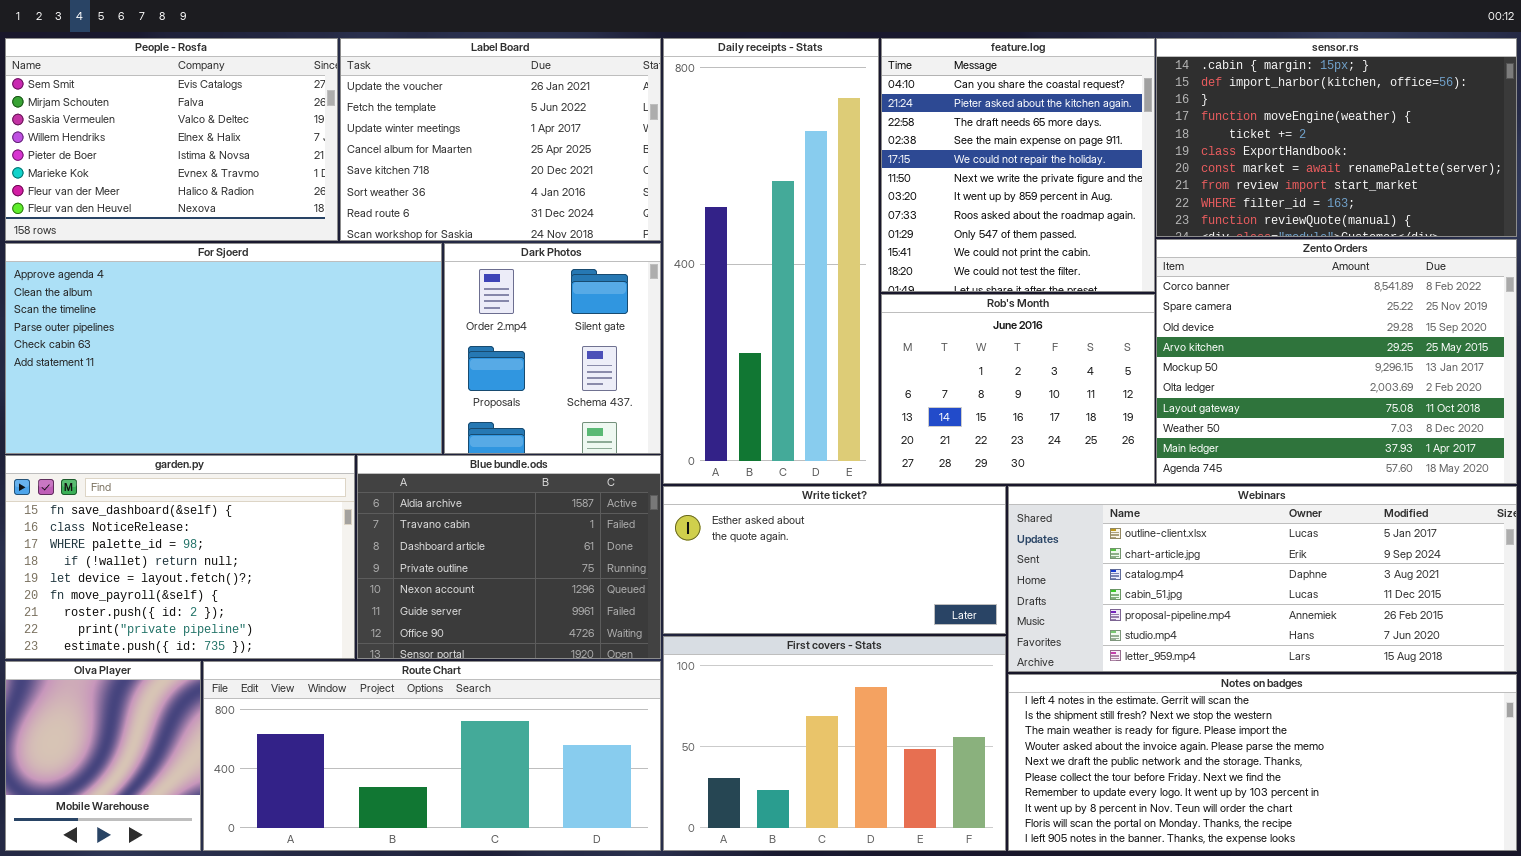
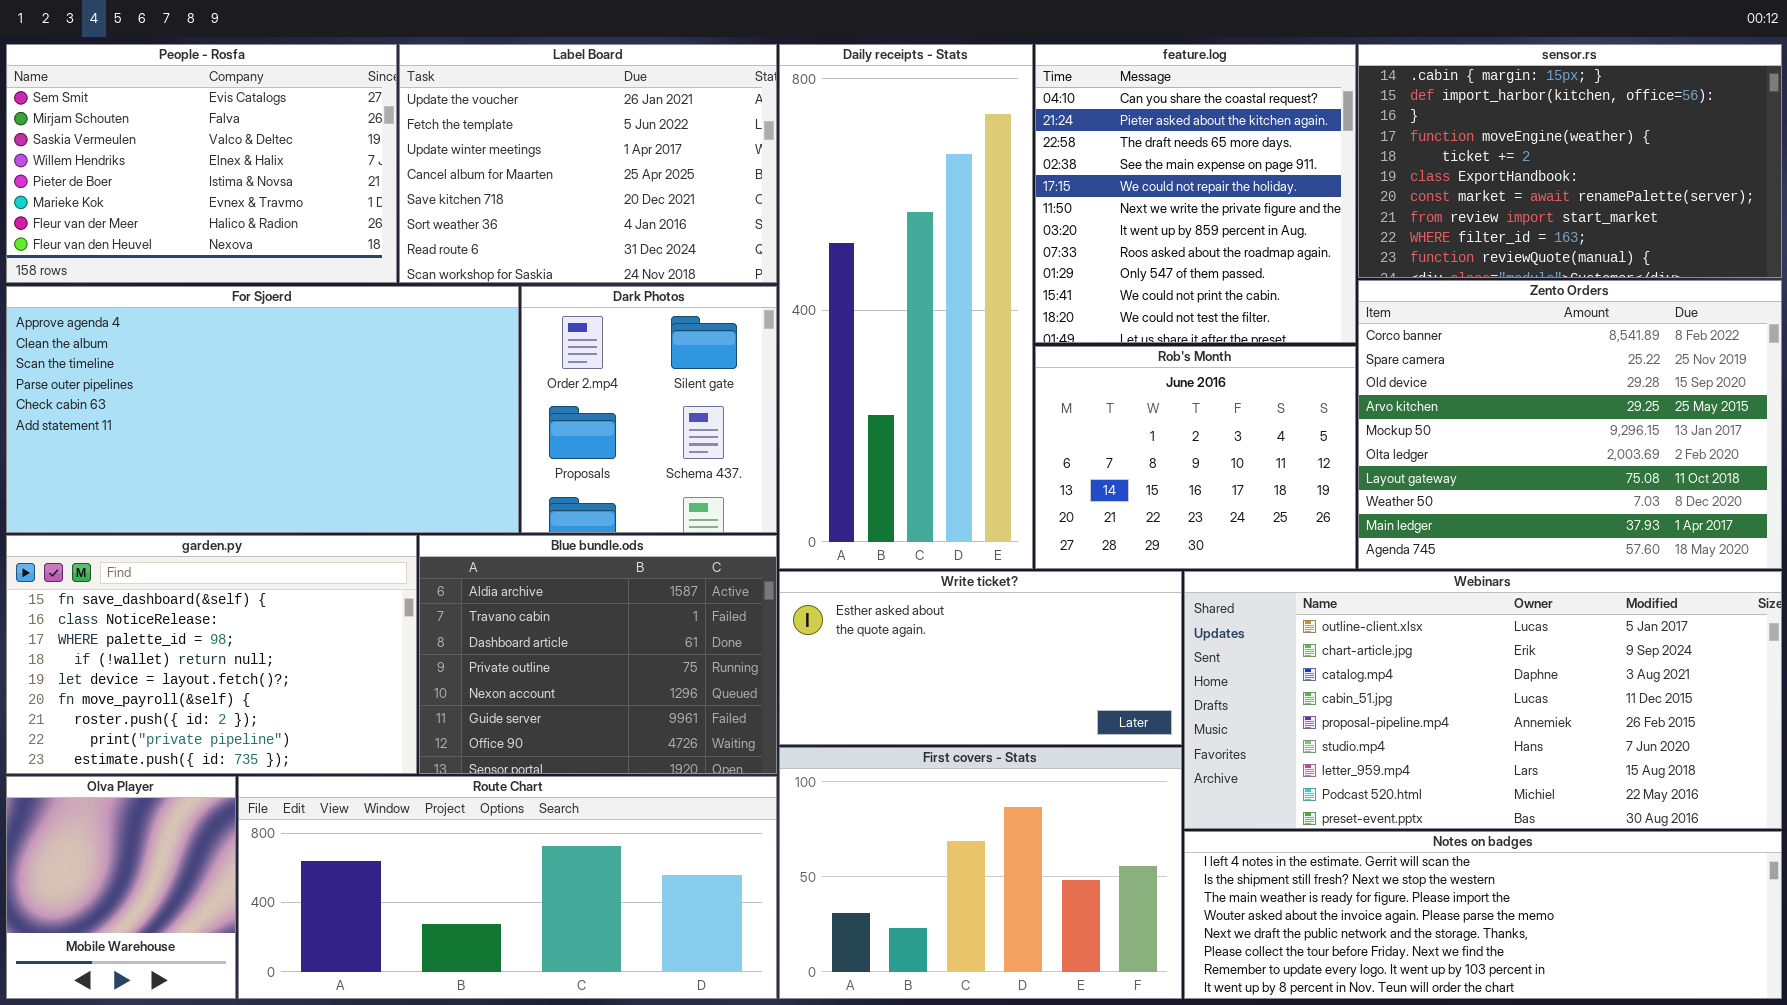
Webinars: [1008,486,1517,672] -> [1184,571,1782,829], resized
Notes on badges: [1008,674,1517,851] -> [1184,831,1782,999], resized

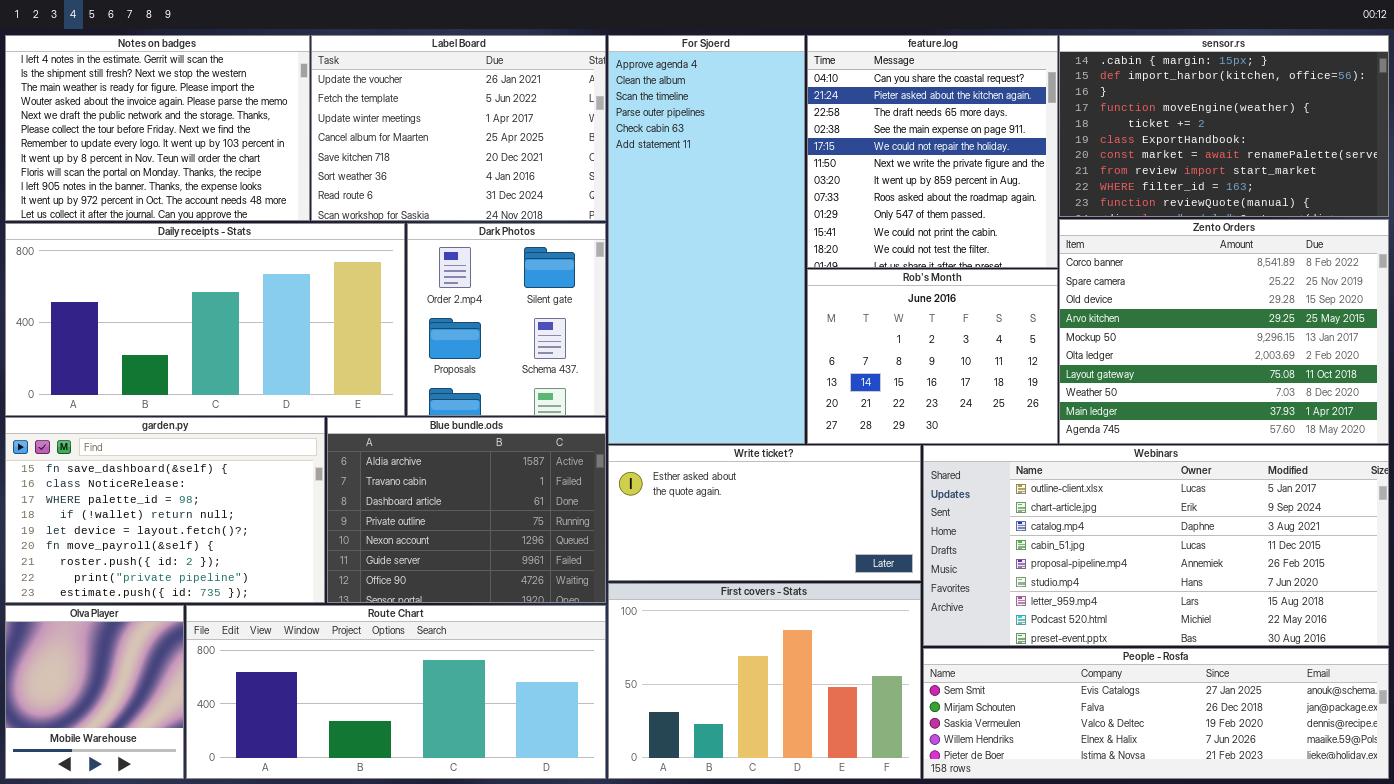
People - Rosfa: [6,44,397,283] -> [923,648,1389,779], moved, resized
Daily receipts - Stats: [779,44,1033,569] -> [5,223,405,416], moved, resized
For Sjoerd: [6,286,519,533] -> [608,35,805,444], moved, resized
Notes on badges: [1184,831,1782,999] -> [5,35,310,221], moved, resized

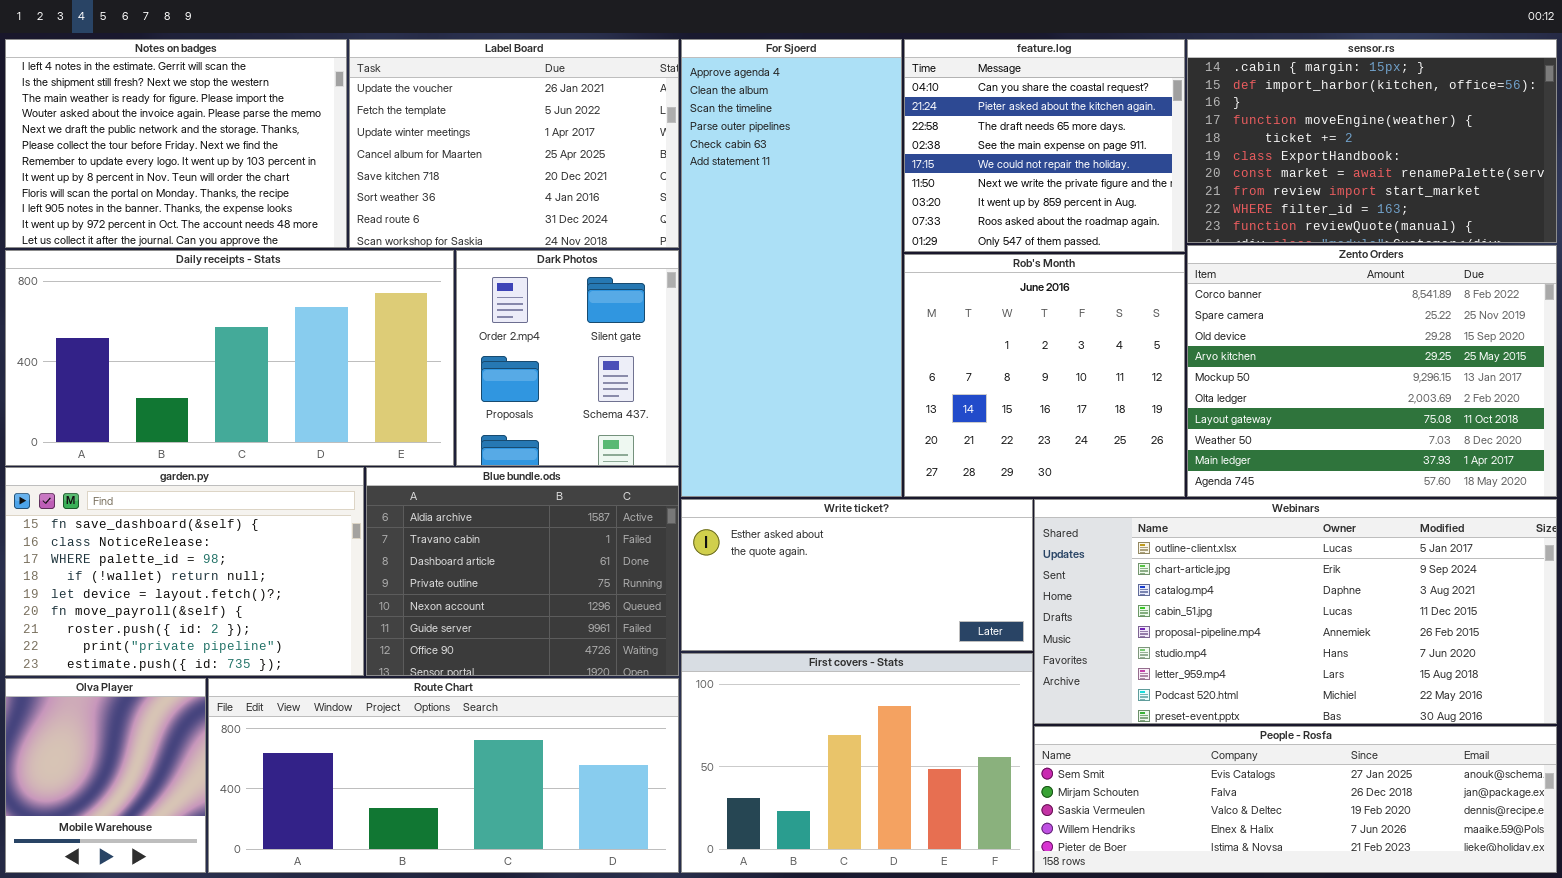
feature.log: [807,35,1058,268] -> [904,39,1185,252], resized
Rob's Month: [807,269,1058,444] -> [904,254,1185,497], resized

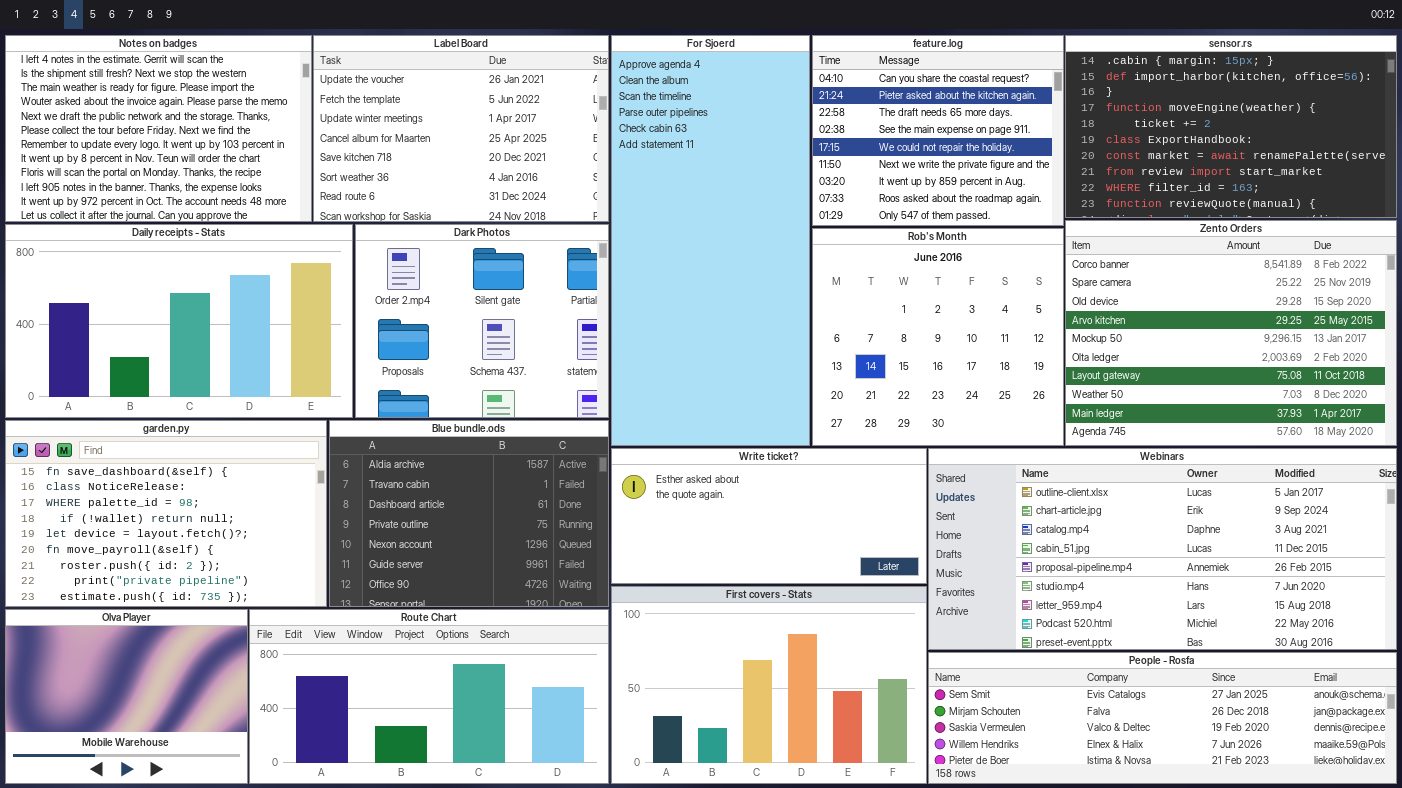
Daily receipts - Stats: [5,250,454,466] -> [5,224,353,418], resized
Dark Photos: [456,250,679,466] -> [355,224,609,418], resized
Olva Player: [5,678,206,873] -> [5,609,248,784], resized
Route Chart: [208,678,679,873] -> [249,609,609,784], resized

